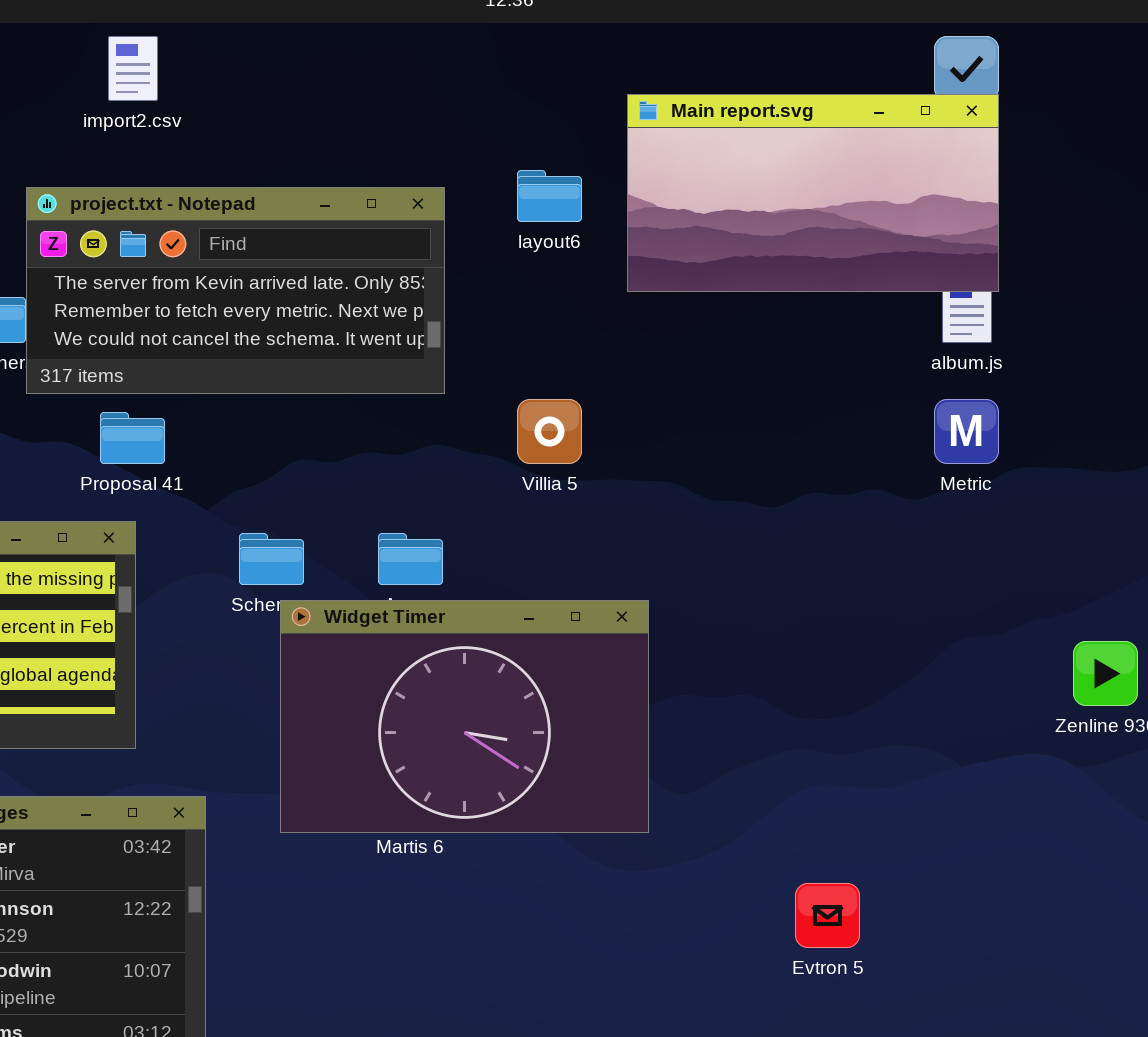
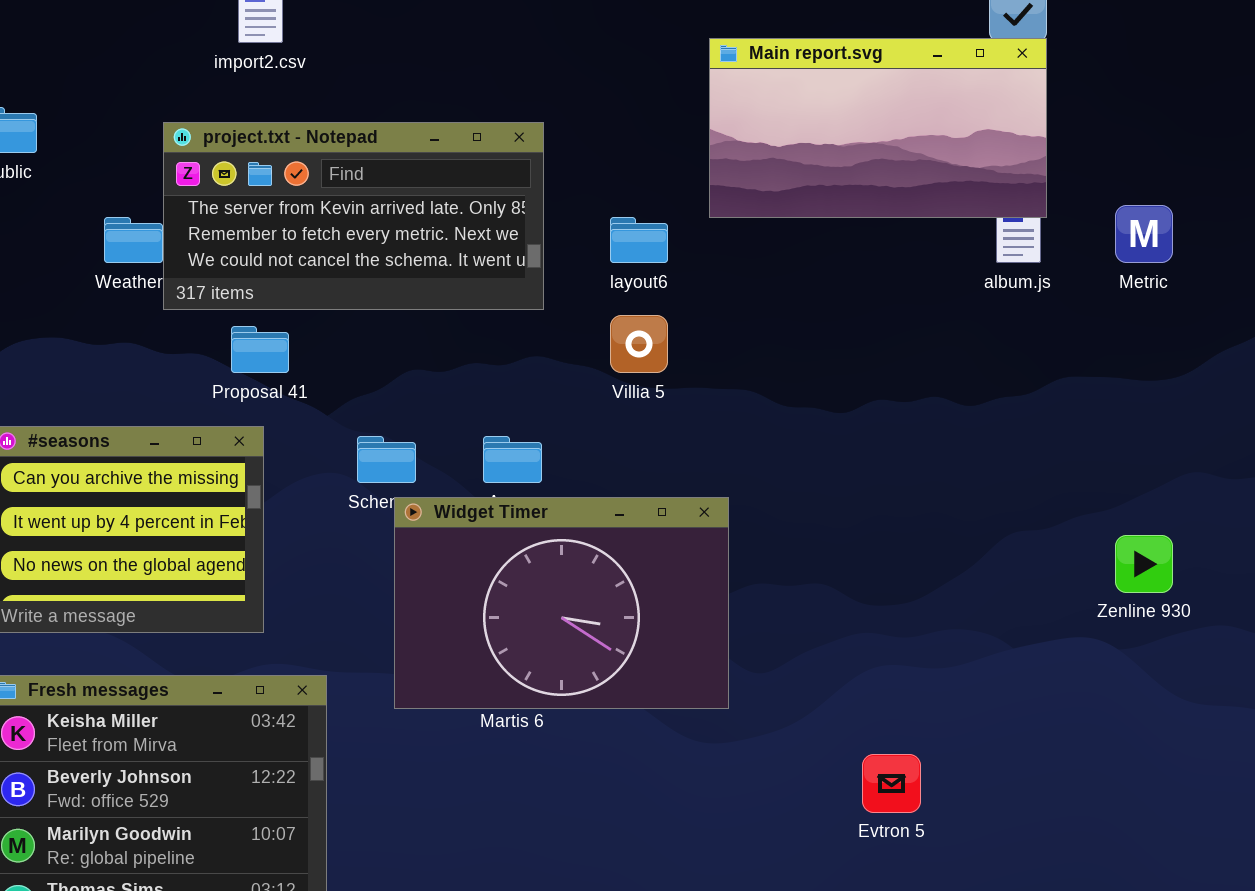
layout6: [517,170,582,222] -> [610,217,668,263], moved
Metric: [934,399,999,464] -> [1115,205,1173,263], moved

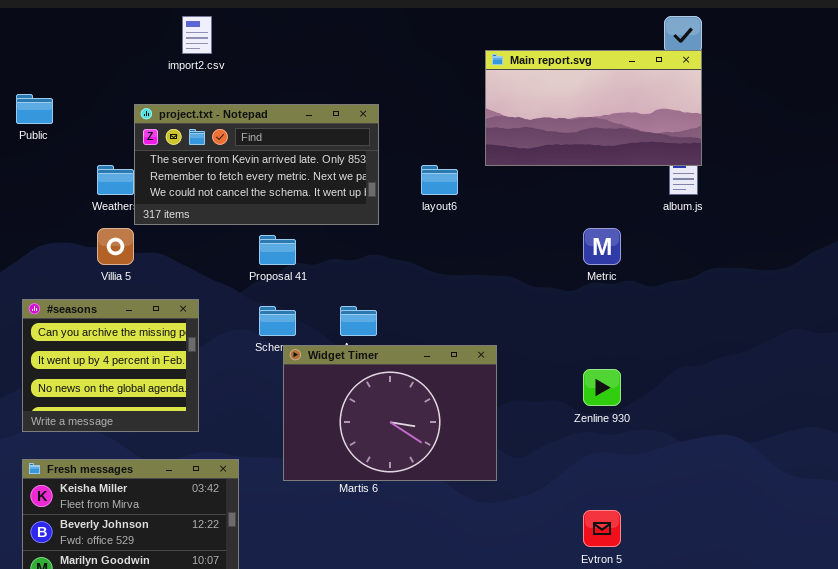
Metric: [1115,205,1173,263] -> [583,228,621,265], moved
Villia 5: [610,315,668,373] -> [97,228,134,265], moved
Proposal 41: [231,326,289,373] -> [259,235,296,265], moved
Zenline 930: [1115,535,1173,593] -> [583,369,621,406], moved

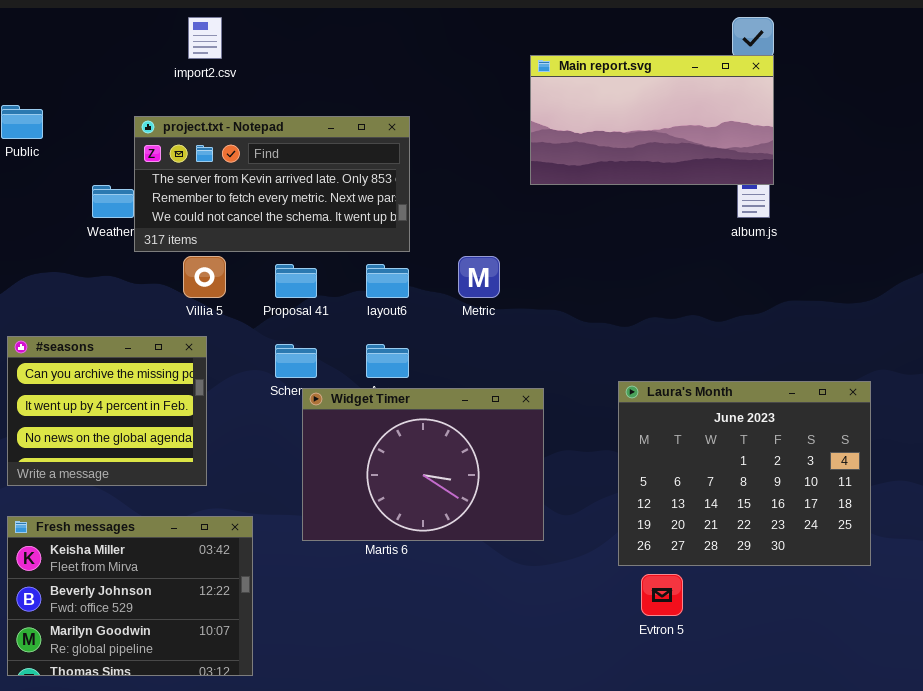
layout6: [421,165,458,195] -> [366,264,409,298], moved
Villia 5: [97,228,134,265] -> [183,256,226,298], moved
Metric: [583,228,621,265] -> [458,256,500,298], moved
Laura's Month: none -> [618,381,871,566], opened

